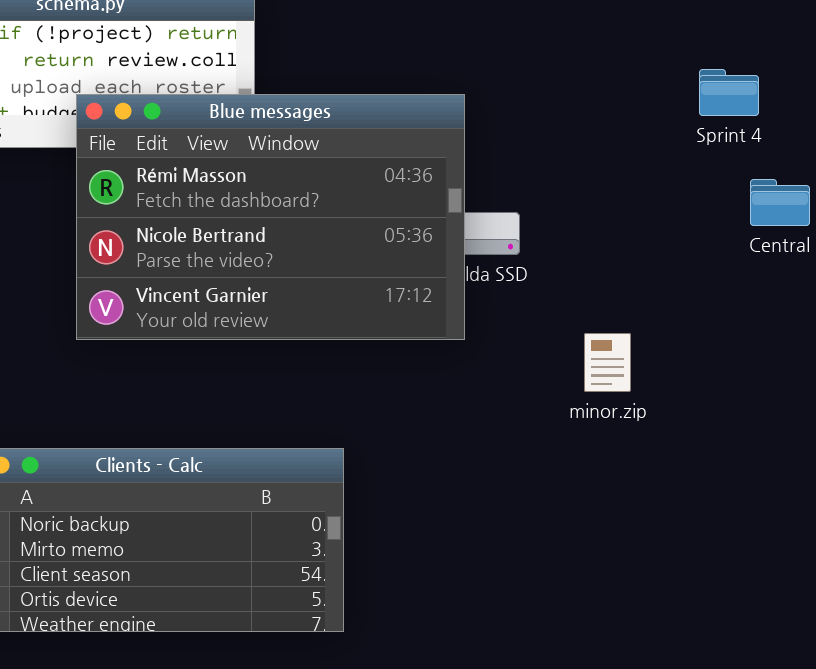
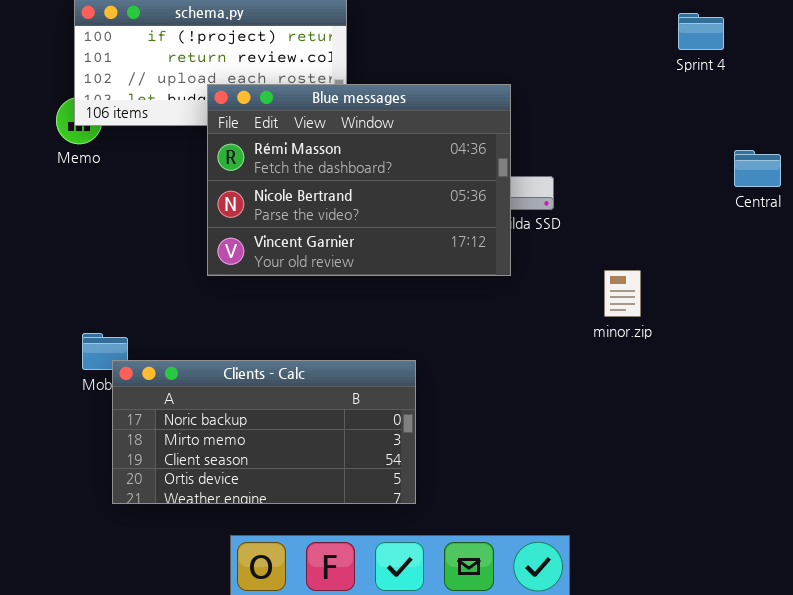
Sprint 4: [699,69,759,116] -> [678,13,724,50], moved

